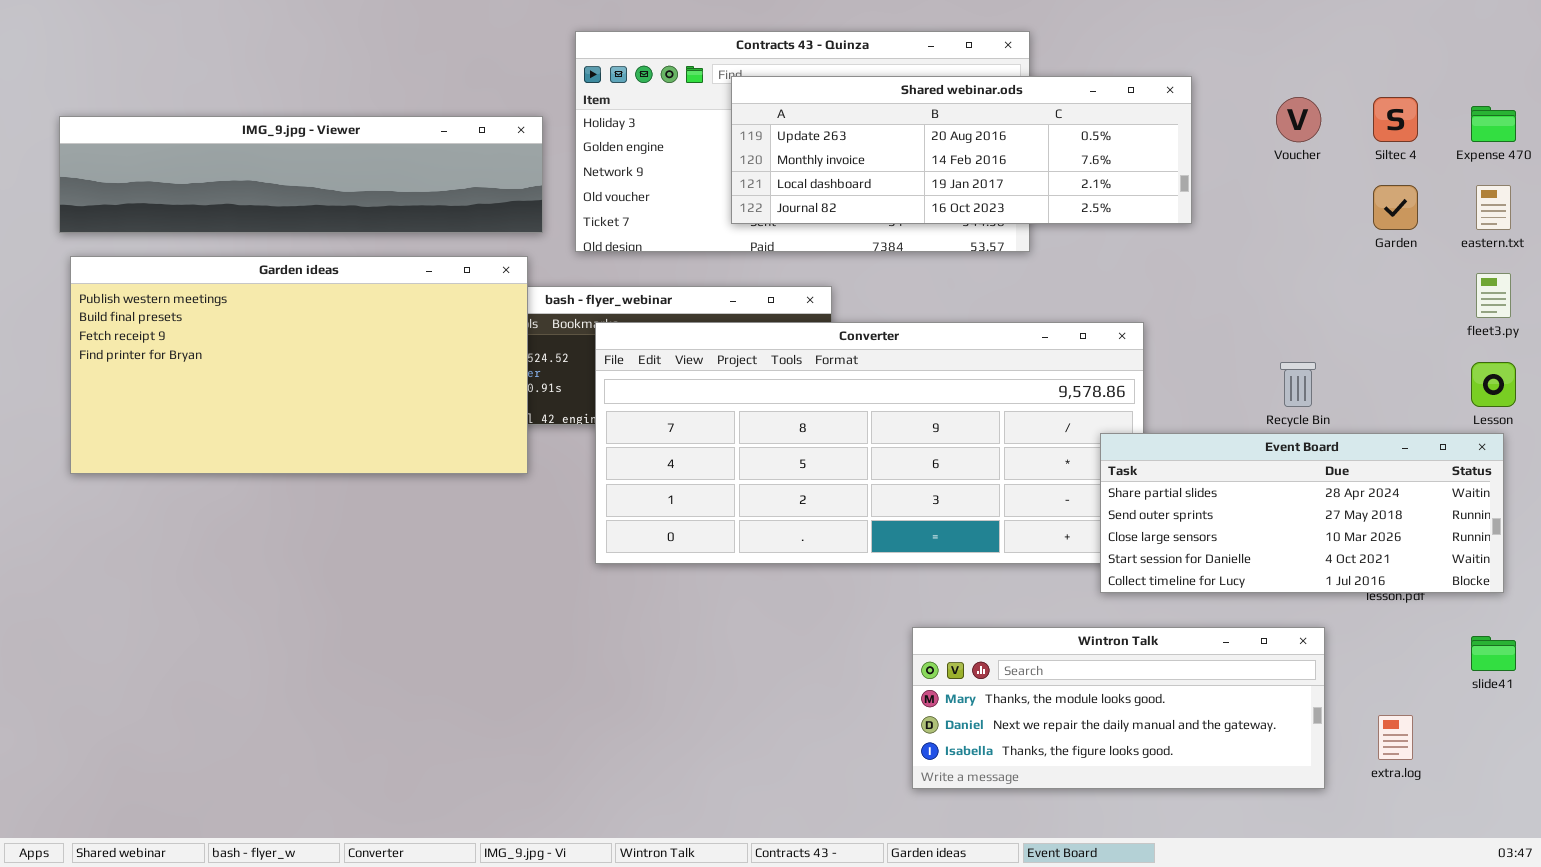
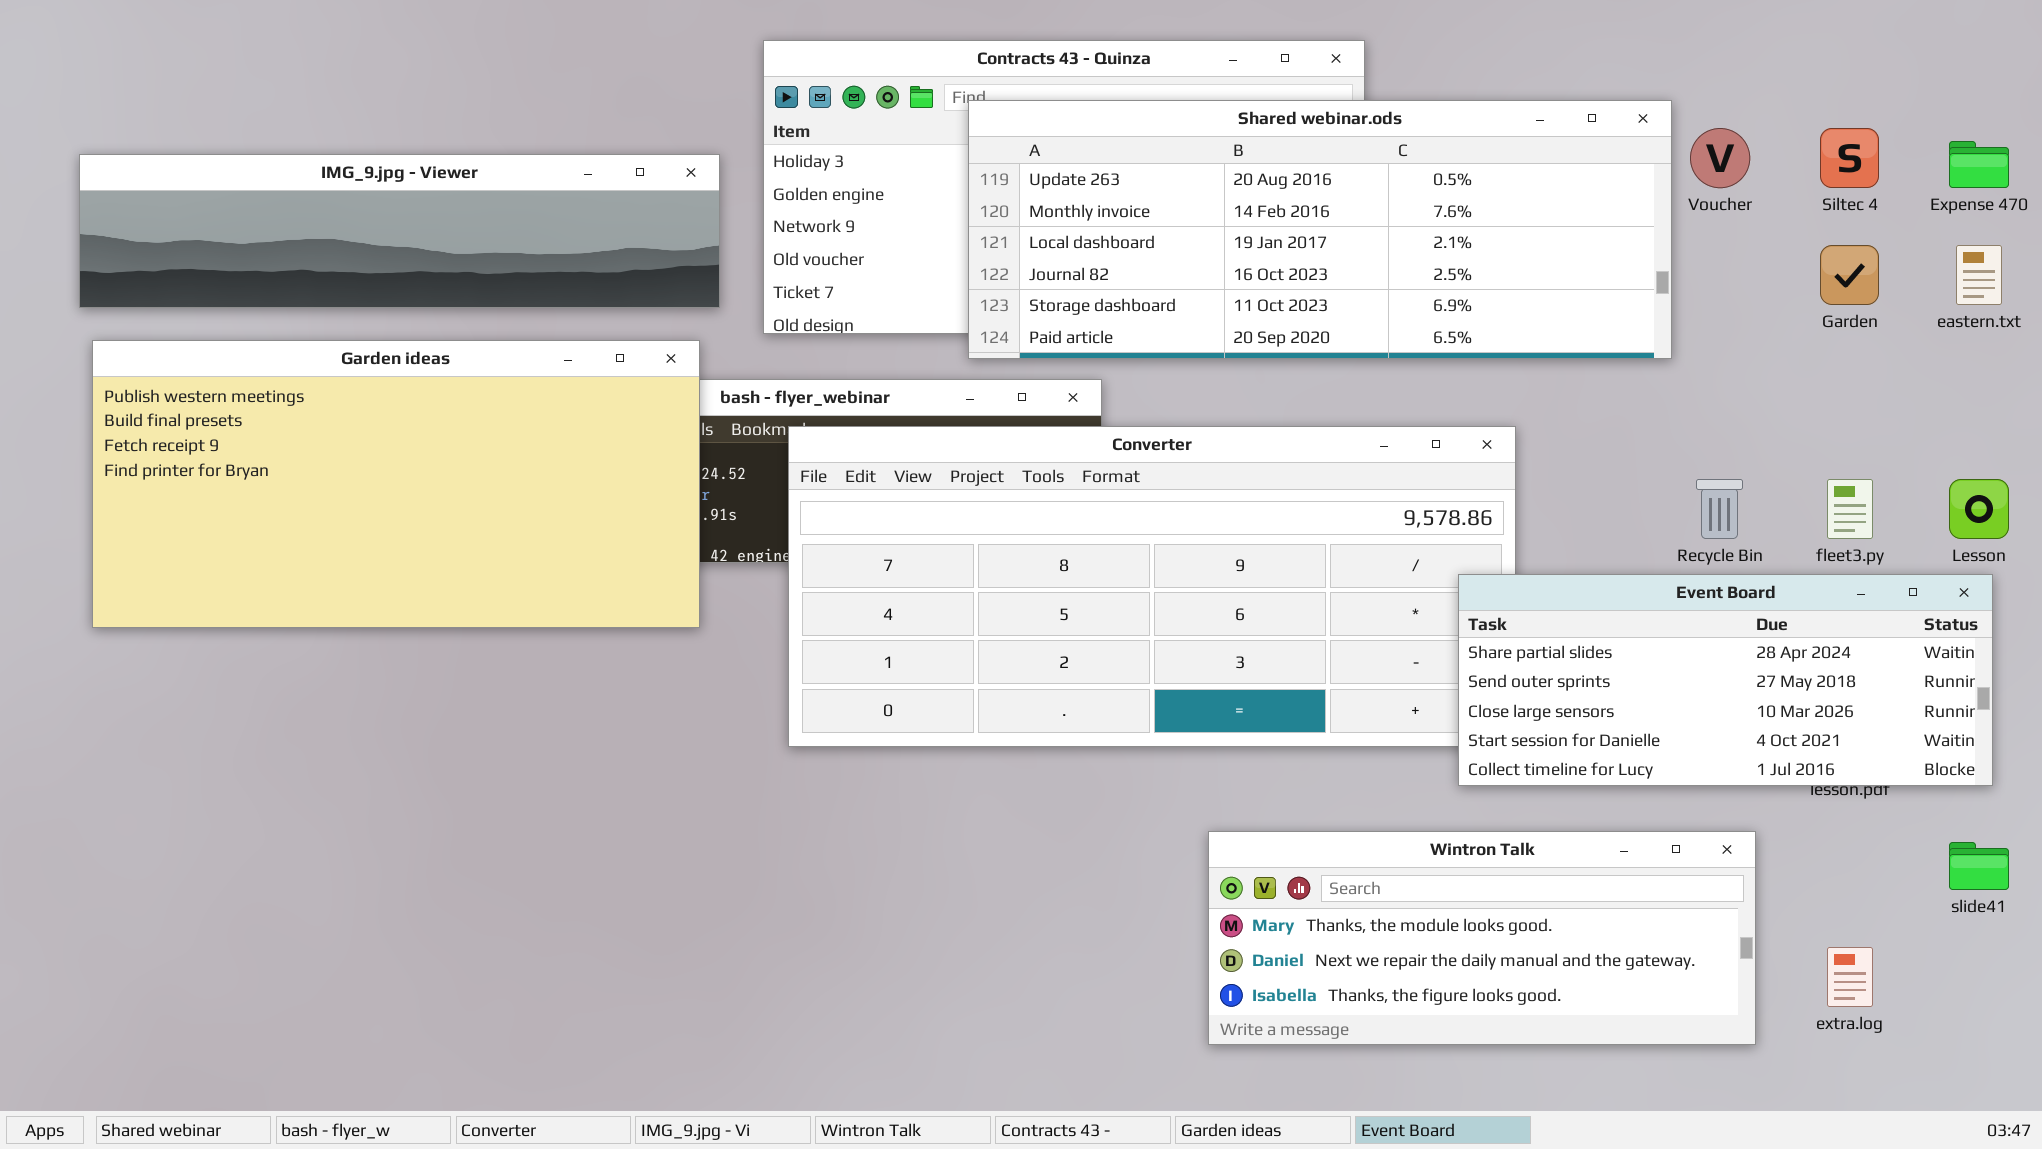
Shared webinar.ods: [731,76,1192,224] -> [968,100,1672,359], resized
fleet3.py: [1476,273,1511,318] -> [1827,479,1873,539], moved

